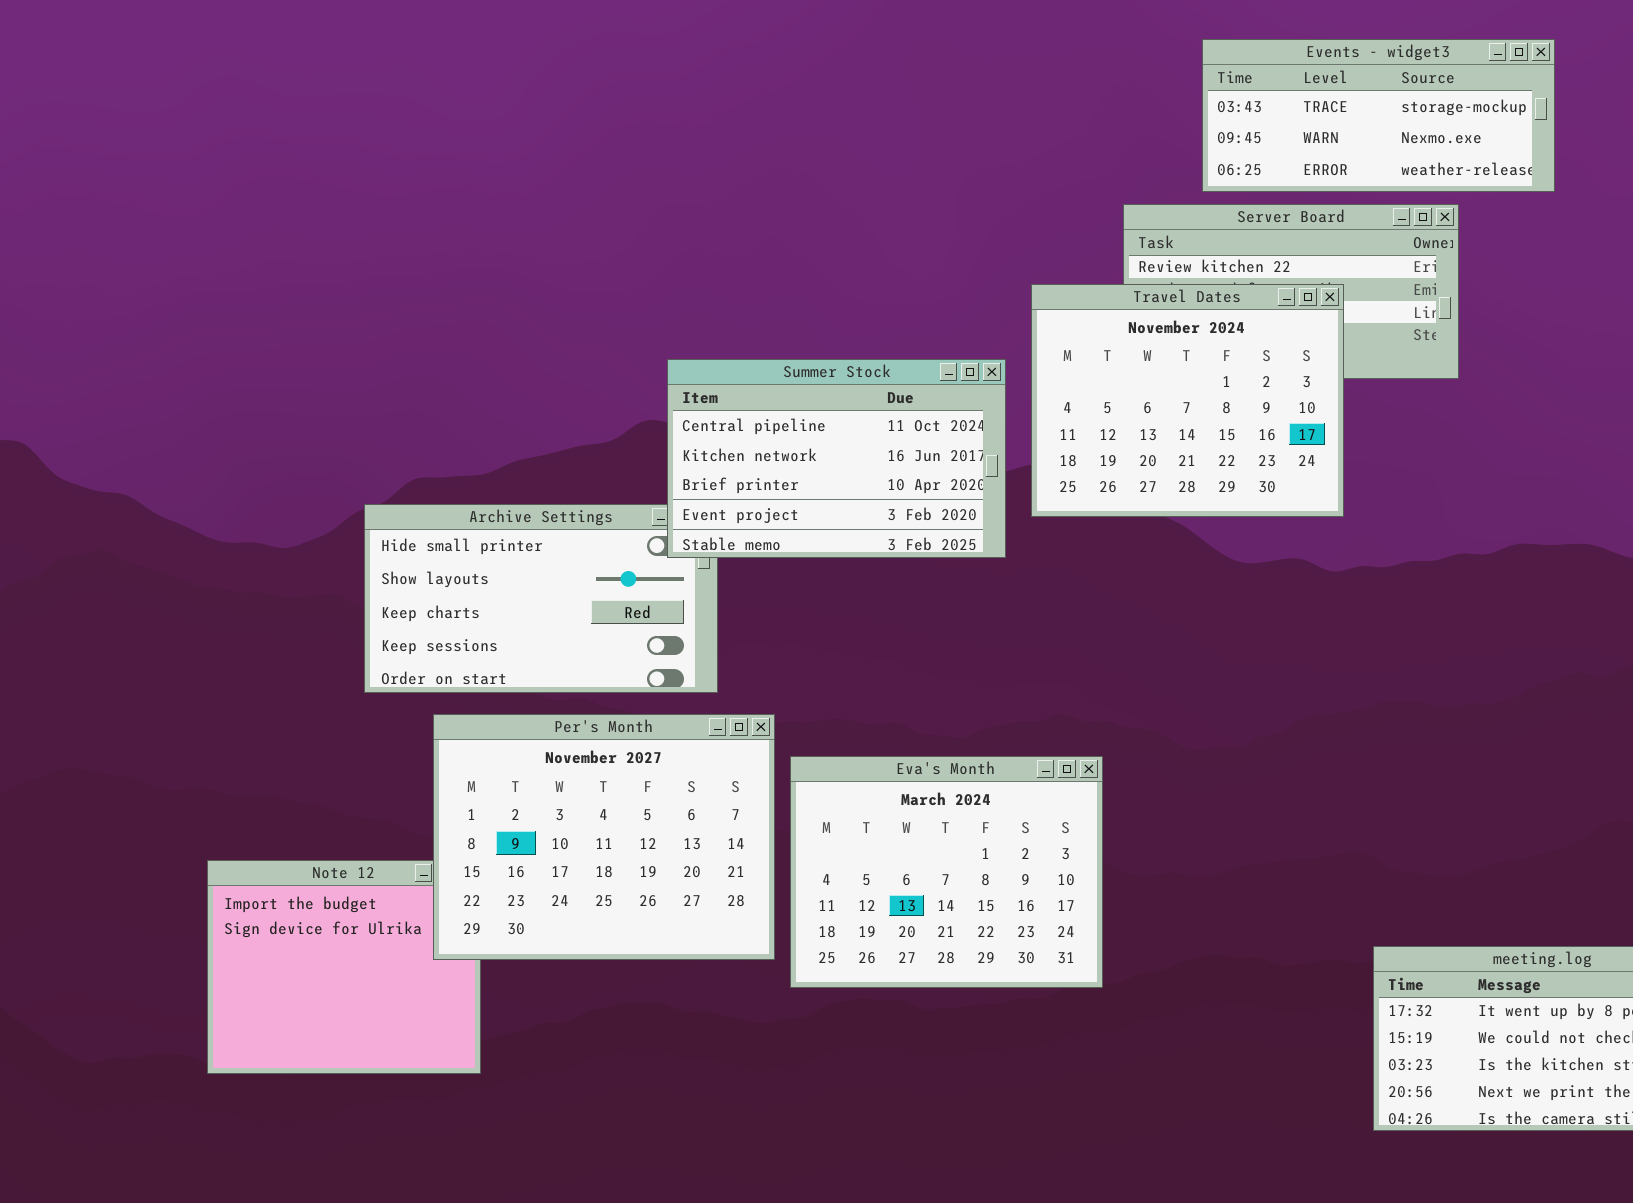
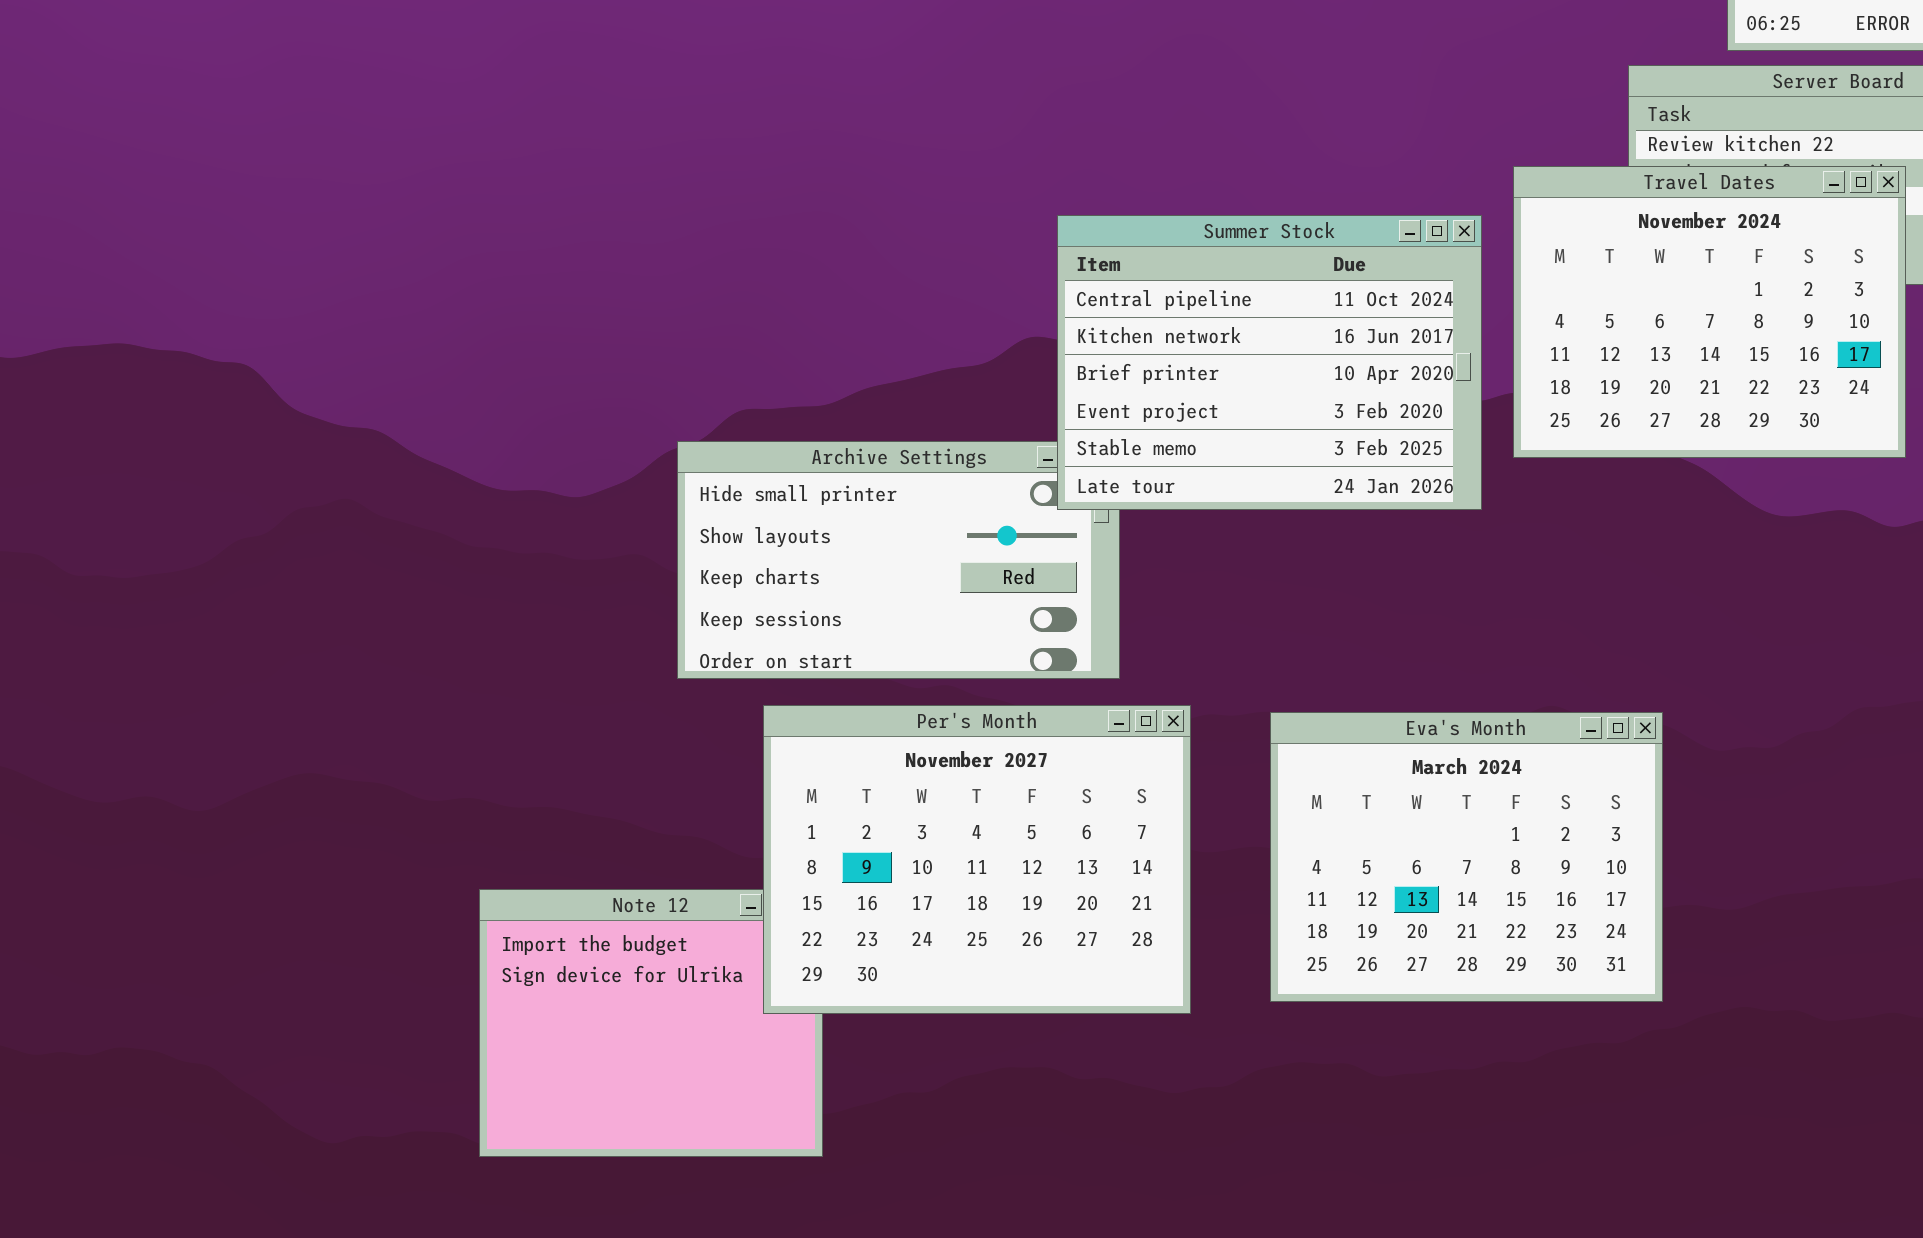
Summer Stock: [667,359,1006,558] -> [1057,215,1482,510], resized
Eva's Month: [790,756,1103,988] -> [1270,712,1663,1002], moved

